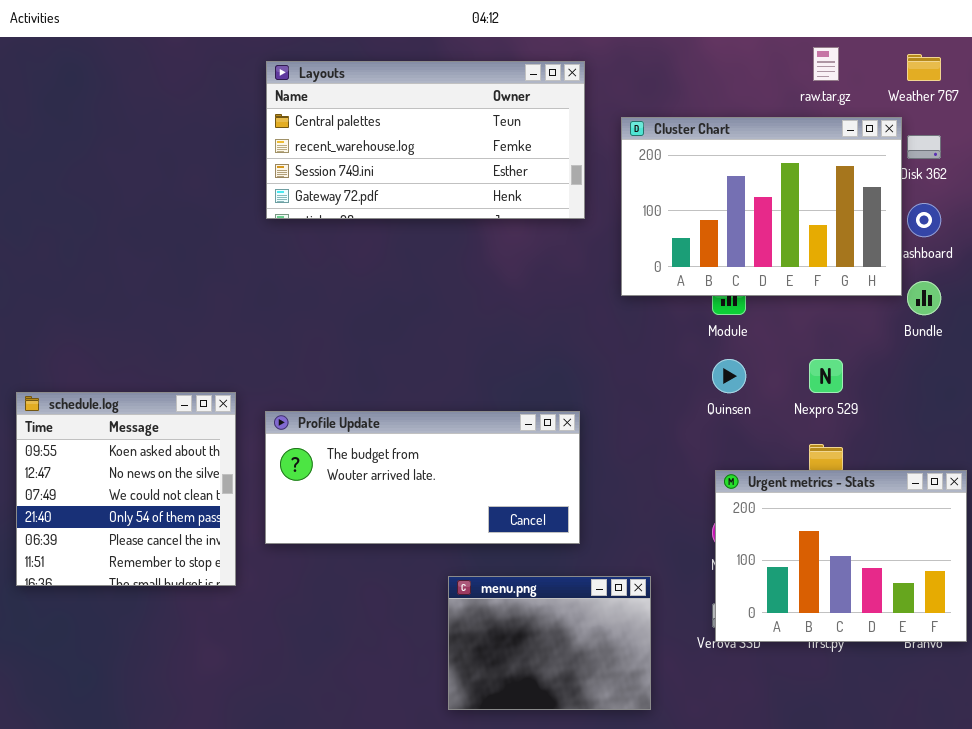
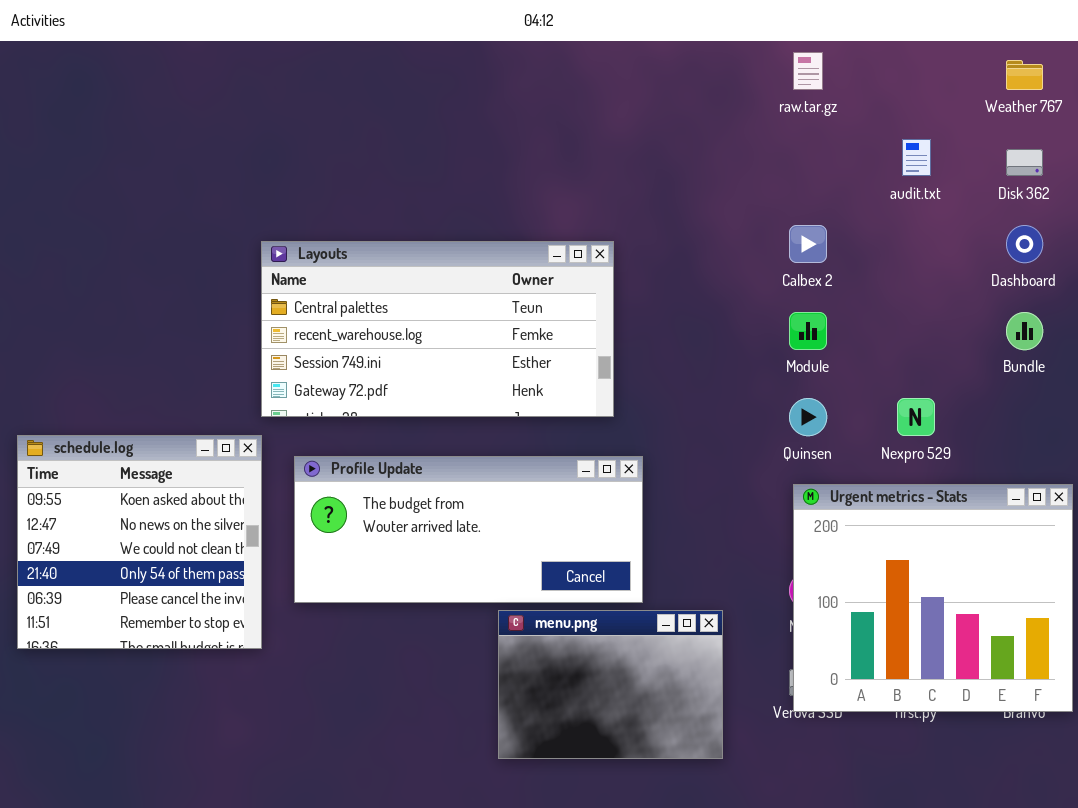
raw.tar.gz: [813,47,839,81] -> [793,52,823,90], moved
Layouts: [266,61,585,219] -> [261,241,614,417], moved
Cluster Chart: [621,117,902,296] -> none, closed
Urgent metrics - Stats: [715,470,967,642] -> [793,484,1073,712], resized
menu.png: [448,576,651,710] -> [498,610,723,759], moved

